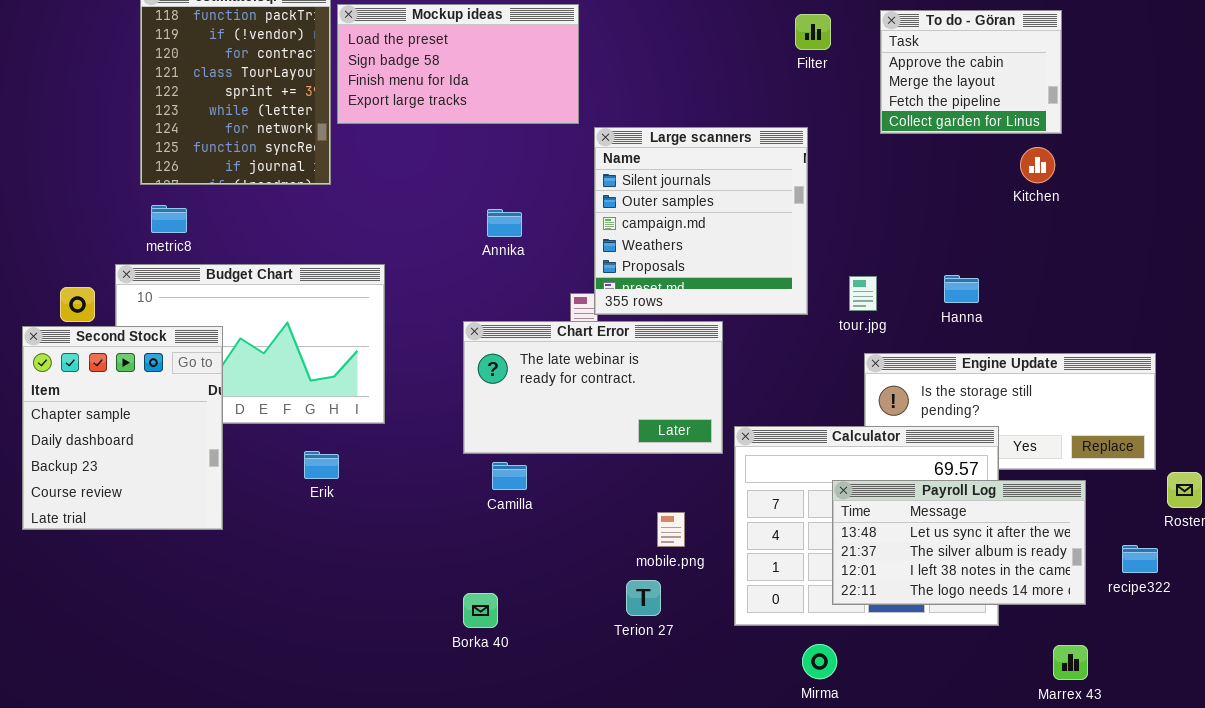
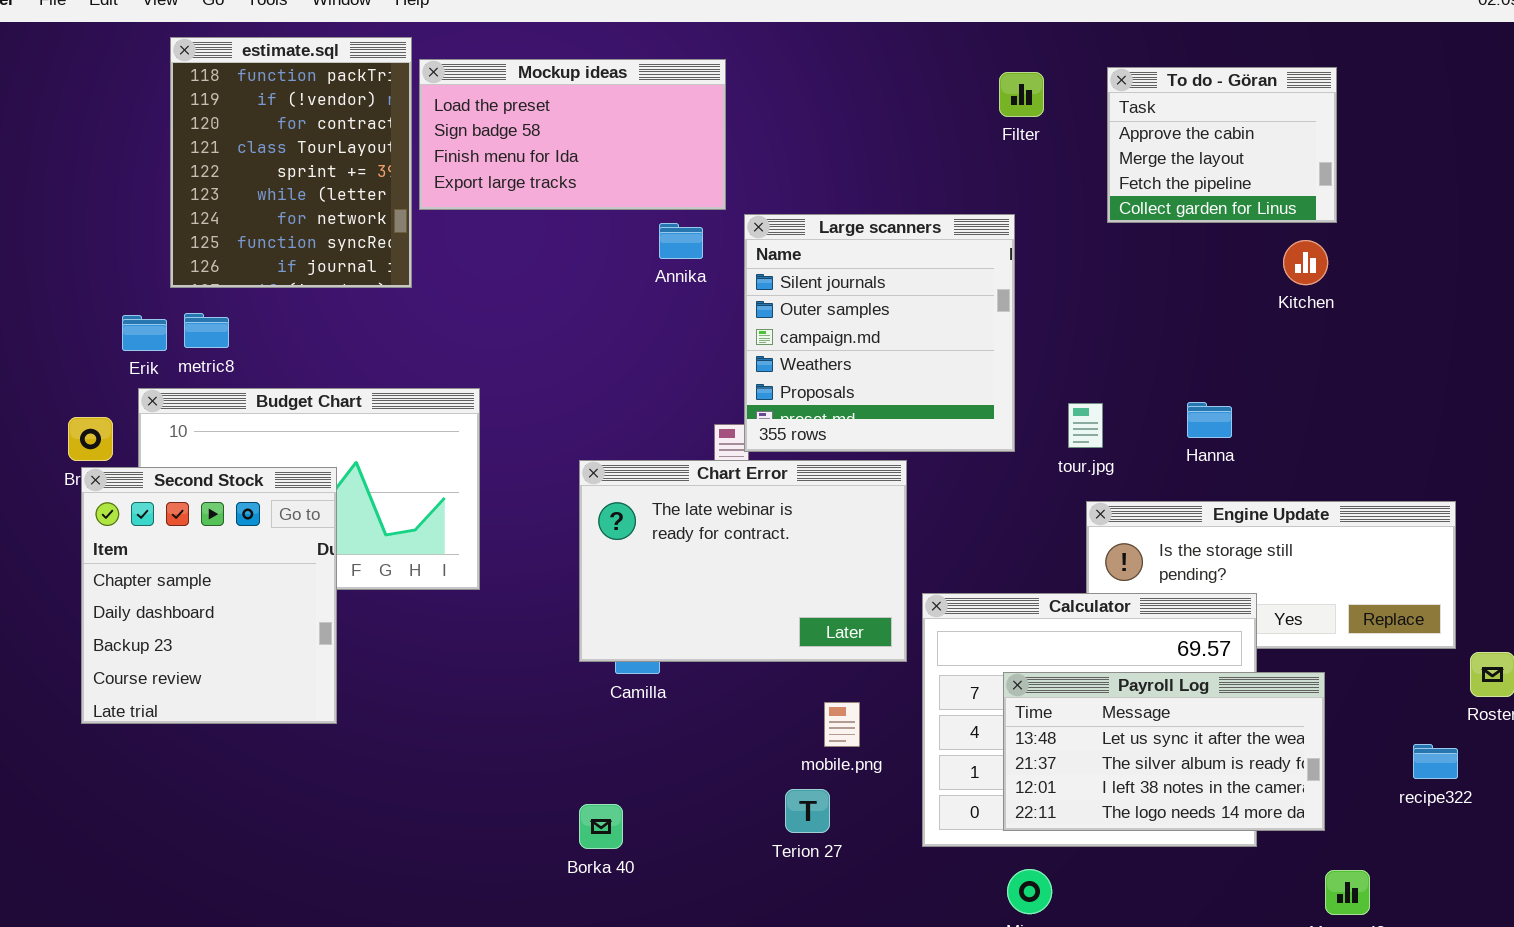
Annika: [487,209,522,237] -> [659,223,703,259], moved
Chart Error: [463,321,723,454] -> [579,460,907,662], resized
Second Stock: [22,326,223,530] -> [81,467,337,724], moved
Erik: [304,451,339,479] -> [122,315,167,351], moved
Payroll Log: [832,480,1086,605] -> [1003,672,1325,831], moved

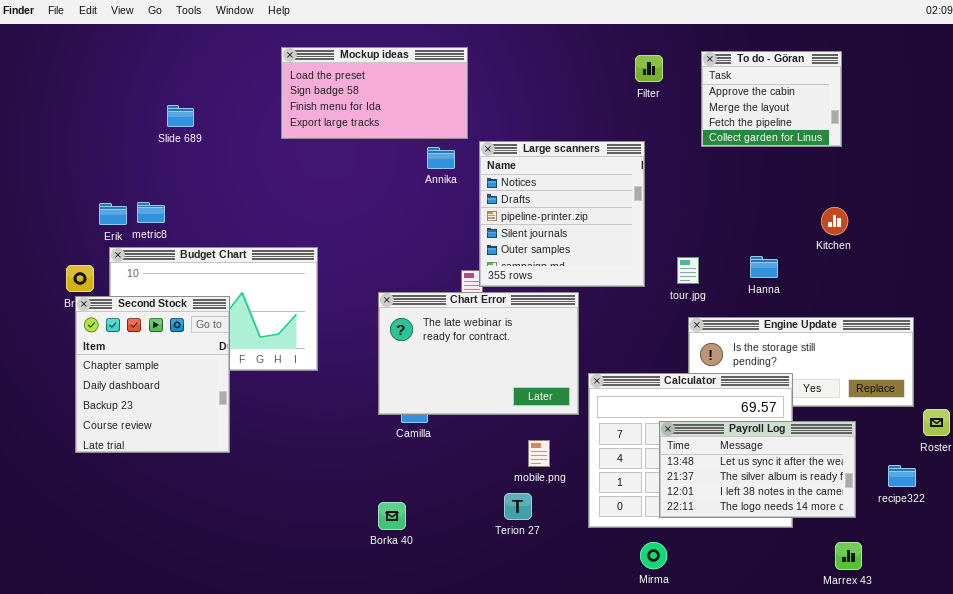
estimate.sql: [170,37,412,288] -> none, closed
Large scanners: [744,214,1015,452] -> [479,141,645,287], scrolled up 3 rows
Kitchen: [1283,240,1328,285] -> [821,207,848,235], moved
Payroll Log: [1003,672,1325,831] -> [659,421,856,518], moved

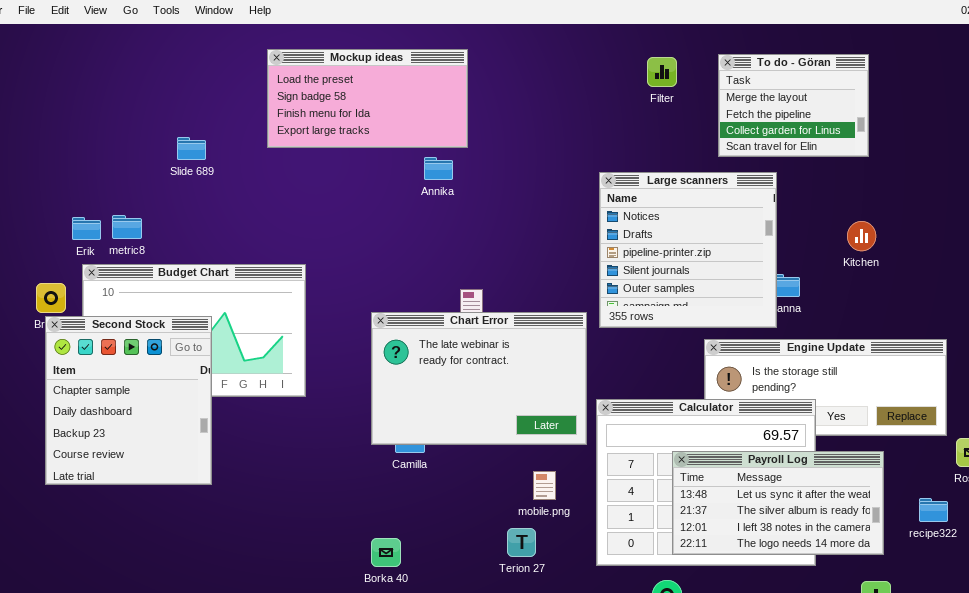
To do - Göran: [701,51,842,147] -> [718,54,869,157], scrolled down 1 row
Slide 689: [167,105,194,127] -> [177,137,206,160], moved
Large scanners: [479,141,645,287] -> [599,172,777,328], moved

